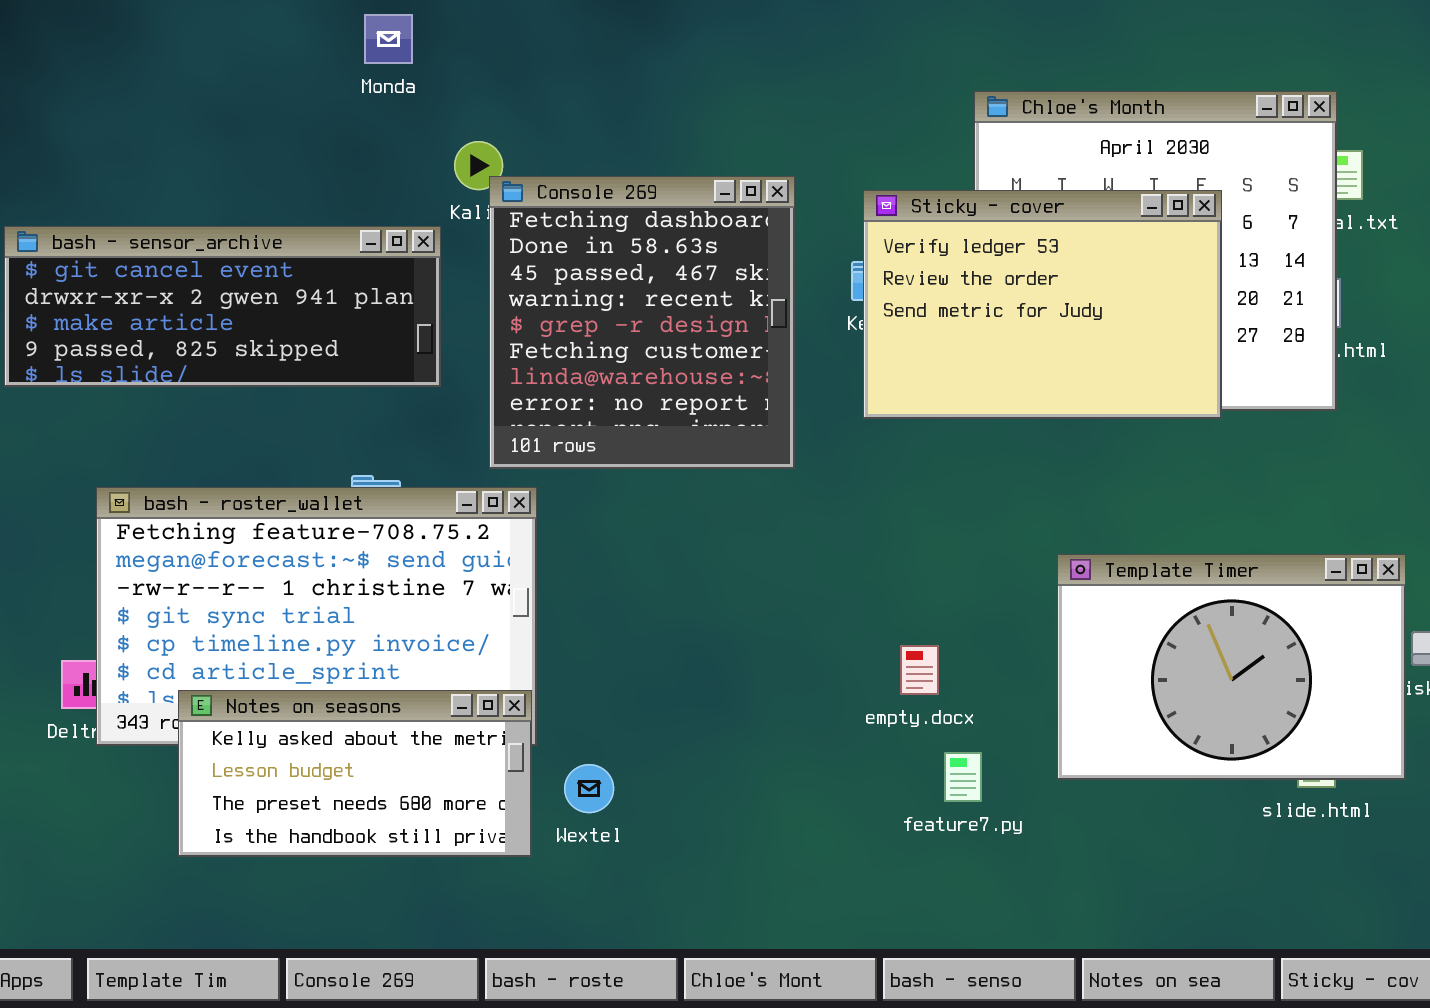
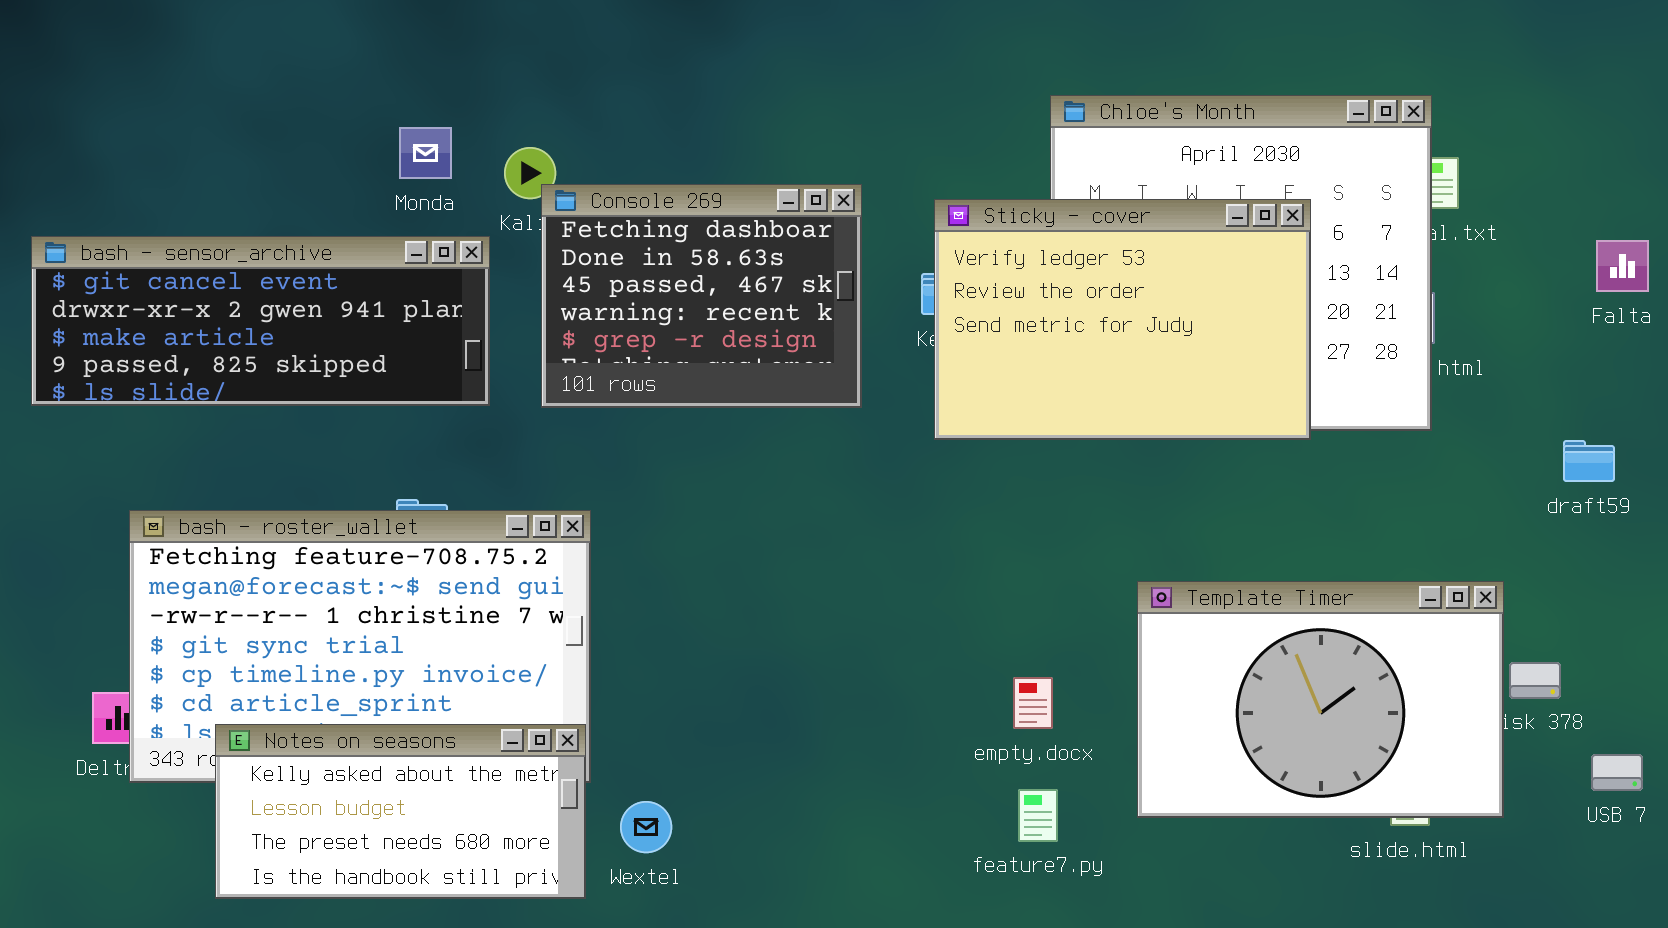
Monda: [364,14,413,64] -> [399,127,452,179], moved
Console 269: [489,176,795,469] -> [541,184,862,408], resized
empty.docx: [900,645,939,695] -> [1013,677,1053,729], moved

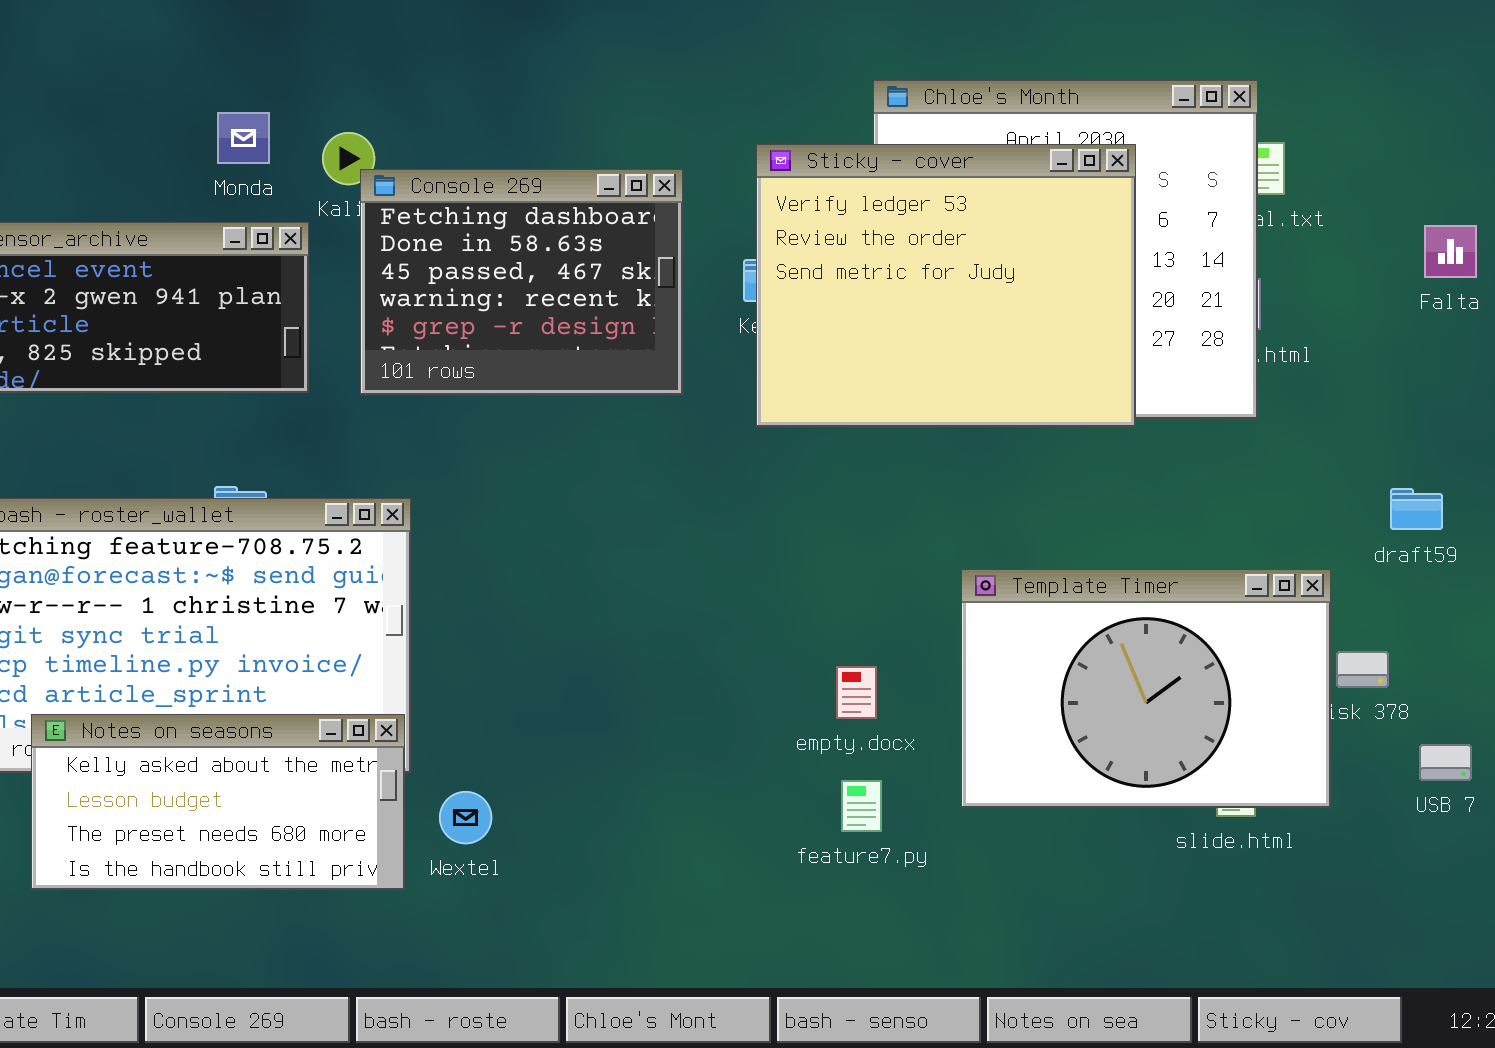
Sticky - cover: [934,199,1311,440] -> [756,144,1136,427], resized
draft59: [1563,440,1615,482] -> [1390,488,1443,530], moved

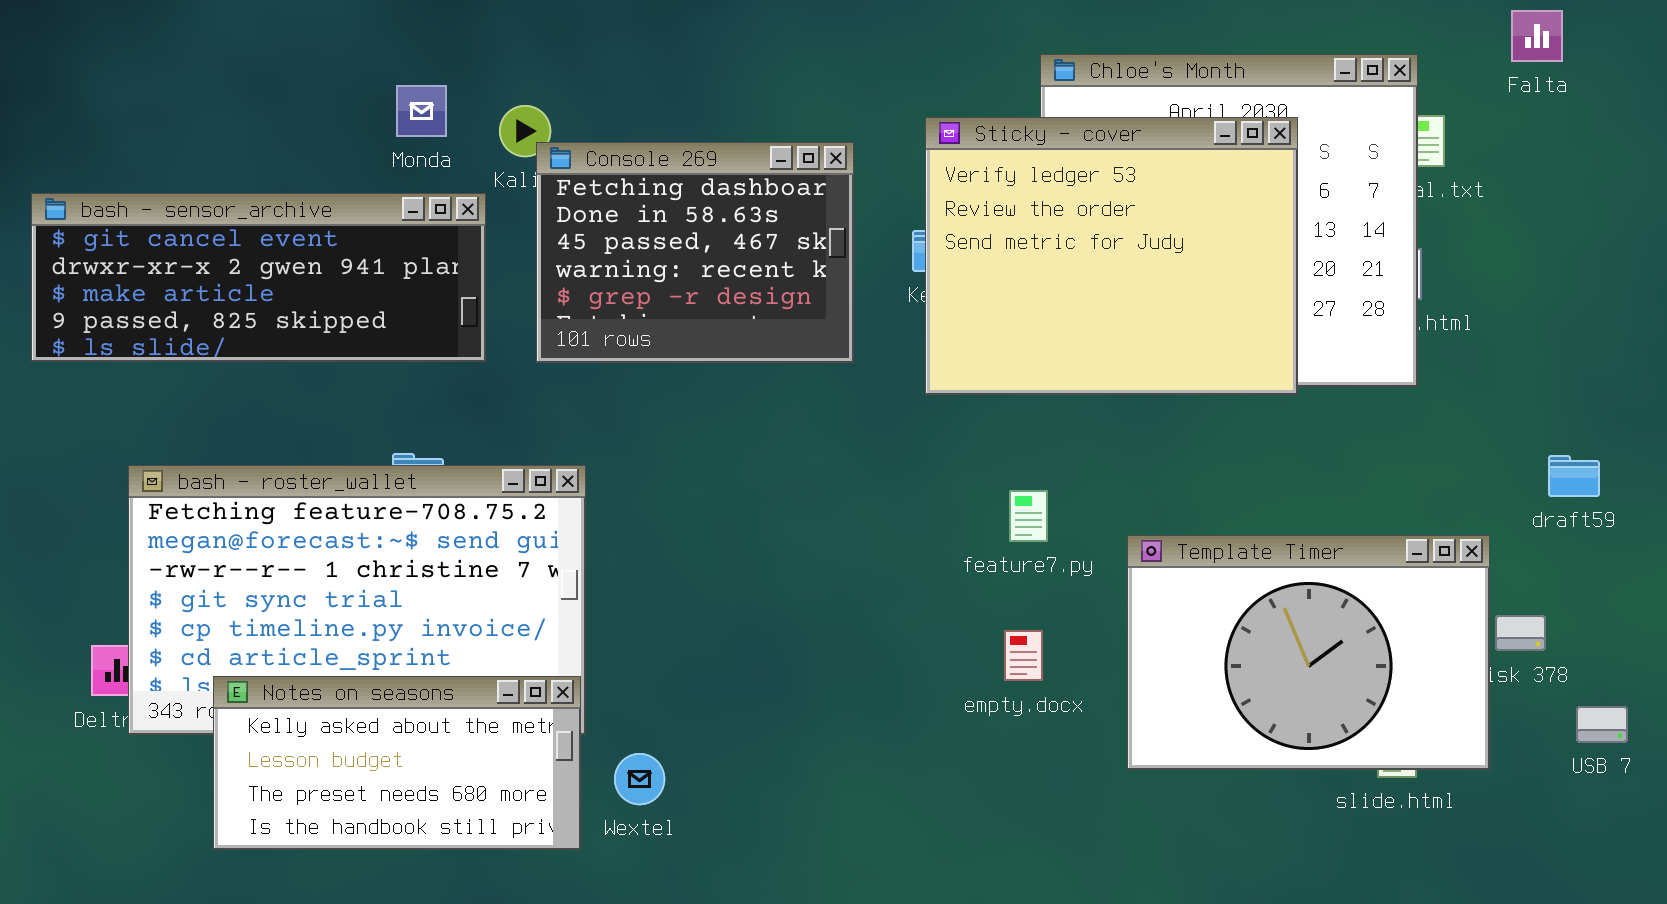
Falta: [1424,225,1477,278] -> [1511,10,1563,62], moved
feature7.py: [841,780,882,832] -> [1009,490,1048,542], moved

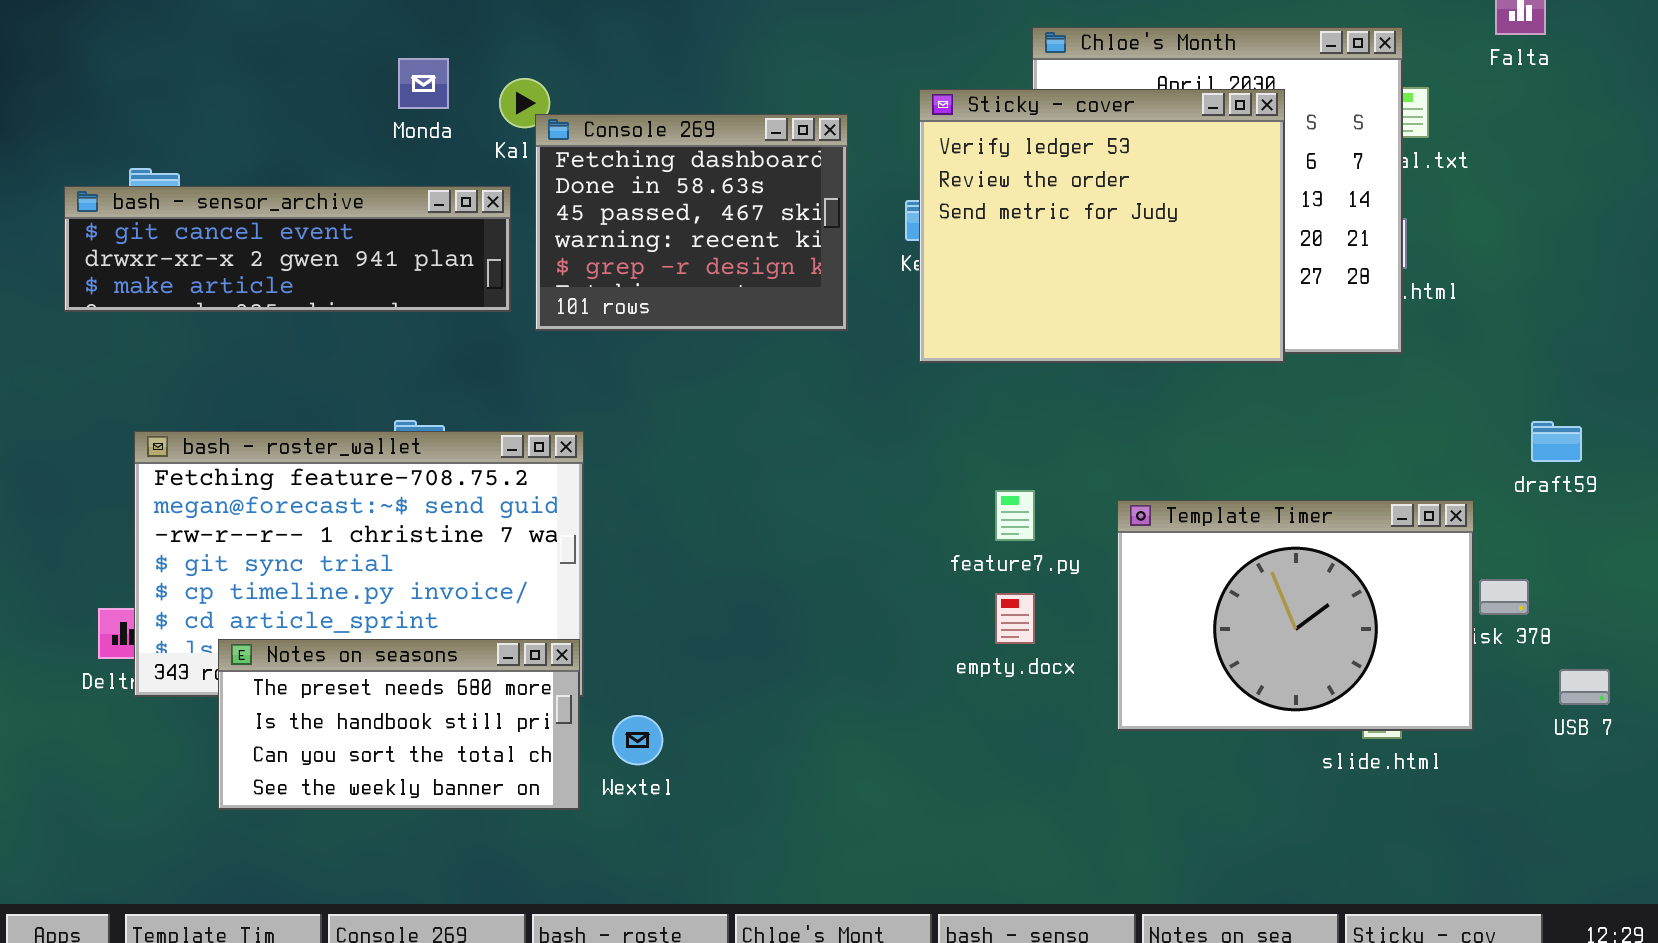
bash - sensor_archive: [31,193,486,362] -> [64,186,511,312], moved, resized
feature7.py: [1009,490,1048,542] -> [995,490,1035,541], moved
Notes on seasons: [213,676,581,850] -> [218,639,580,810], scrolled down 2 rows

